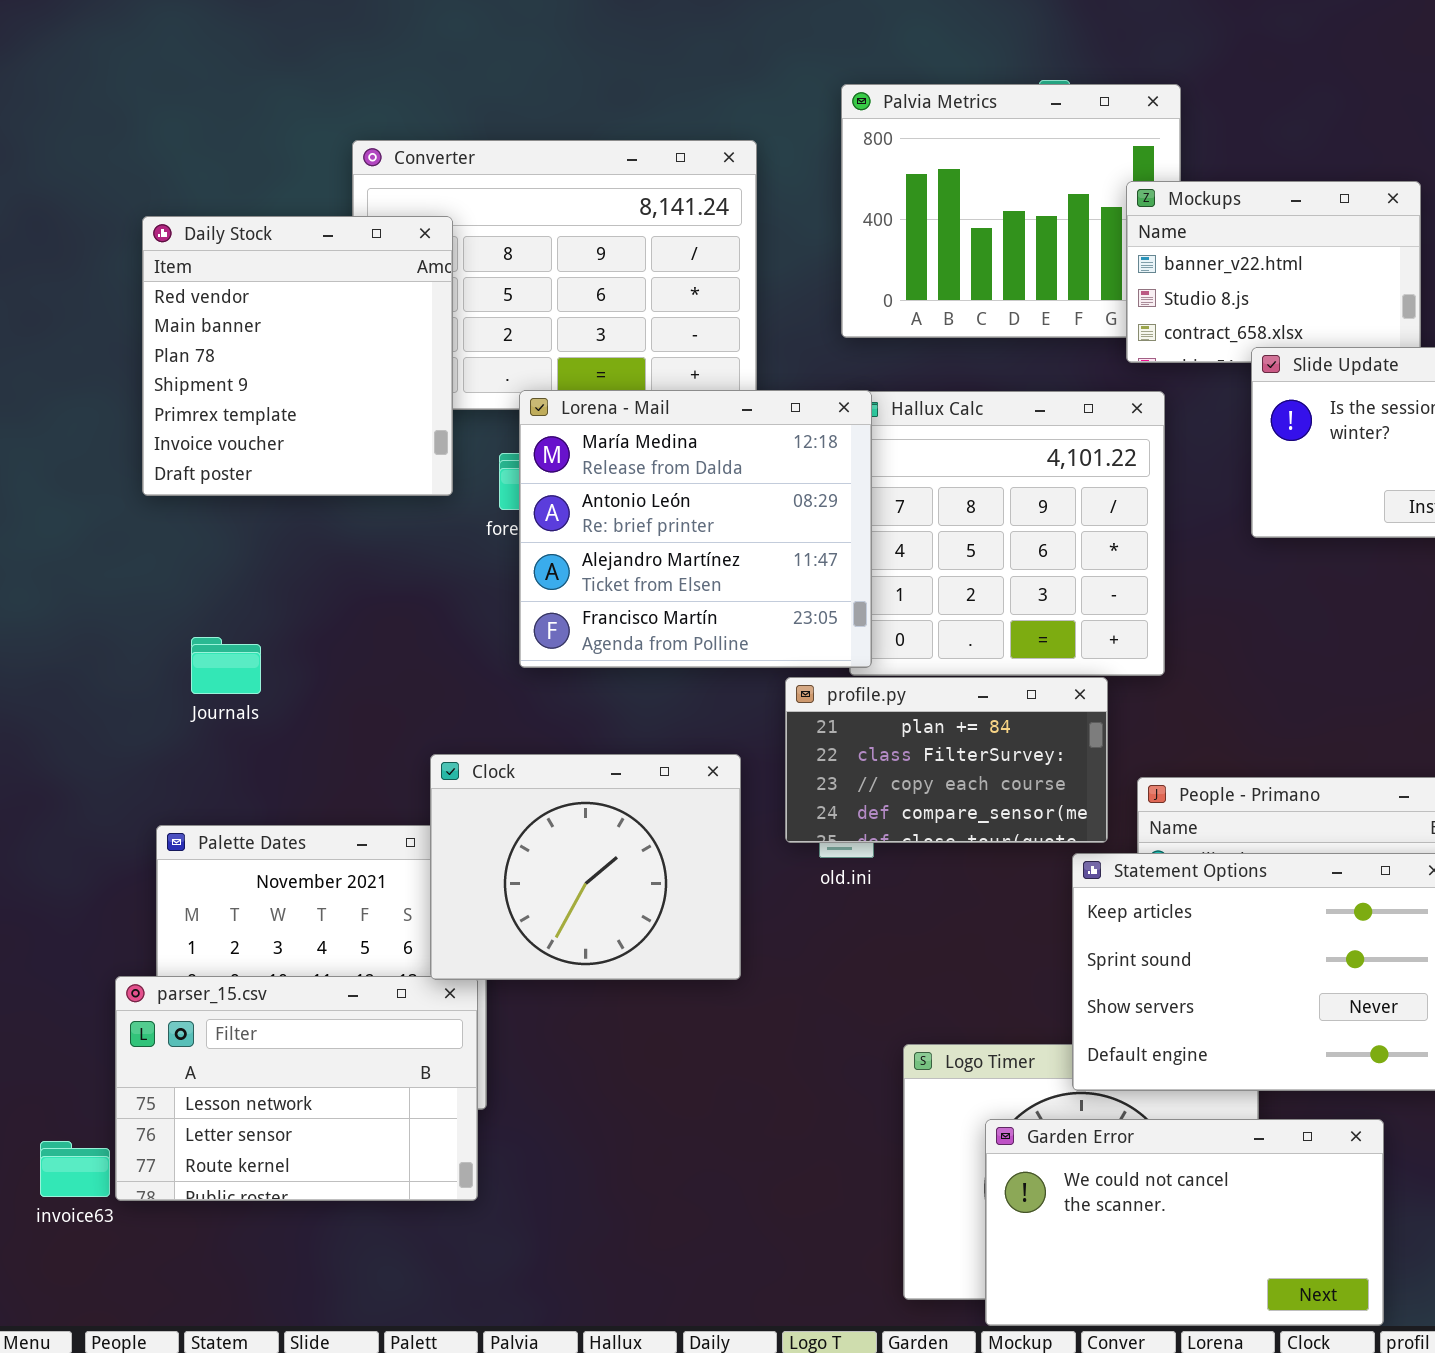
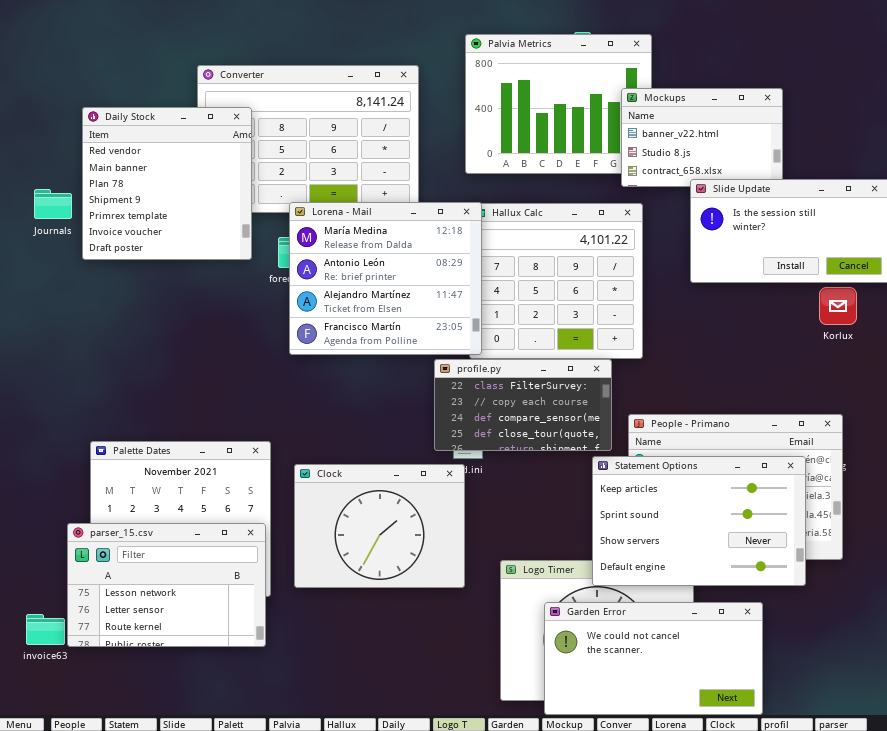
Journals: [191,637,261,694] -> [34,189,72,219], moved
profile.py: [785,677,1108,843] -> [434,359,612,451], scrolled down 1 row
Clock: [430,754,741,980] -> [294,464,465,588], moved

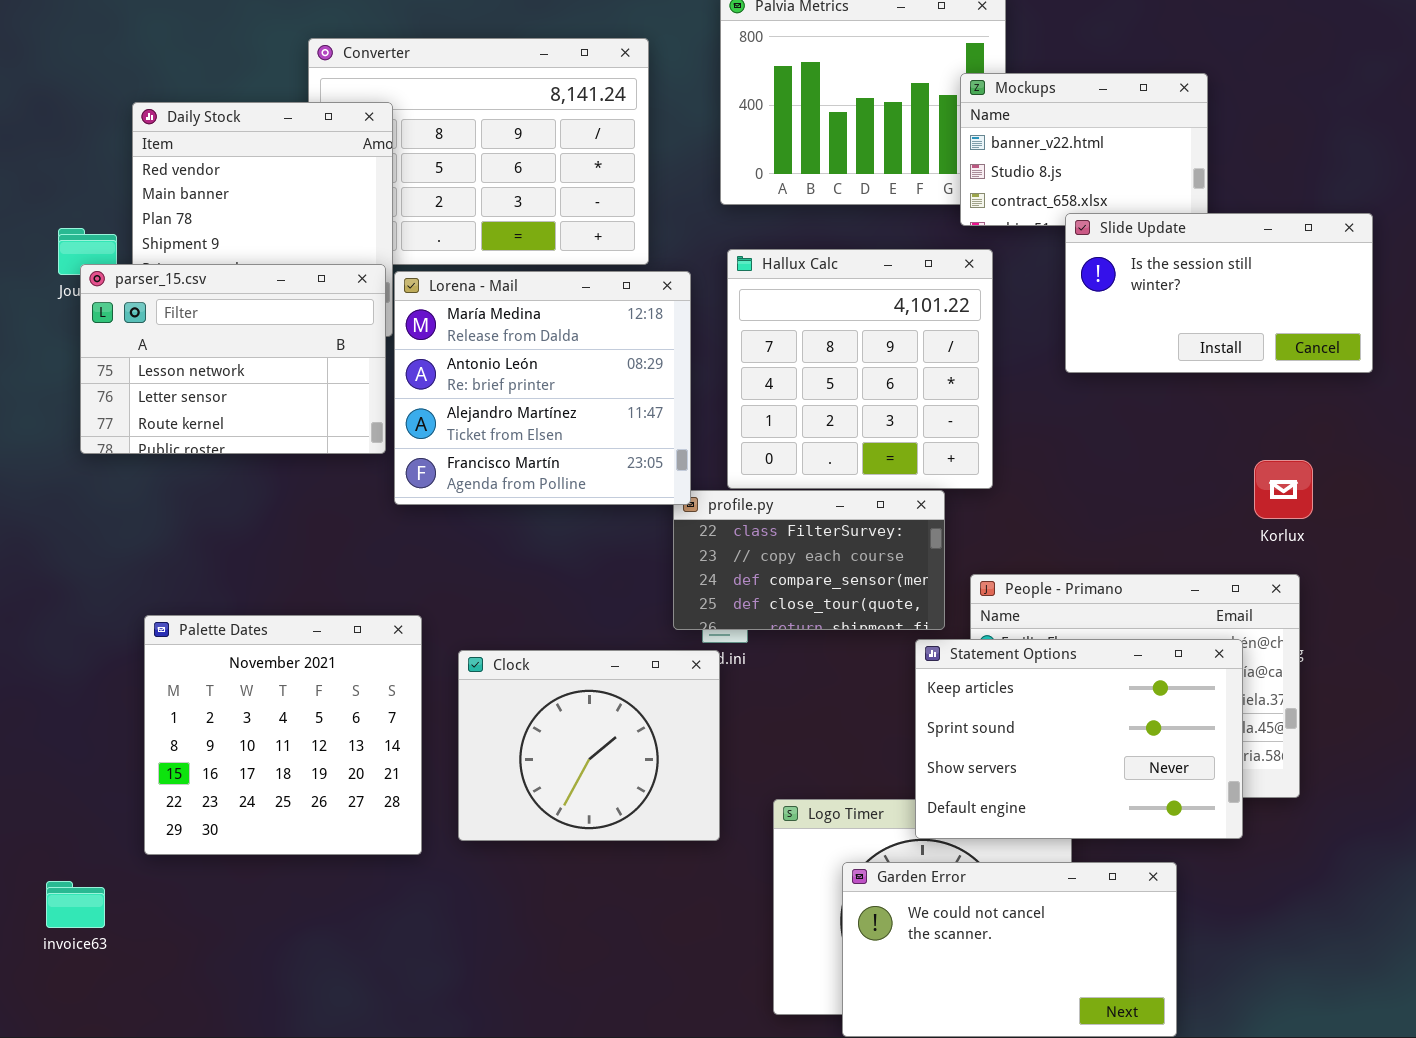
Lorena - Mail: [289,202,482,355] -> [394,271,691,505], moved
Korlux: [819,287,857,325] -> [1254,460,1313,519], moved
parser_15.csv: [67,523,266,647] -> [80,264,386,454], moved

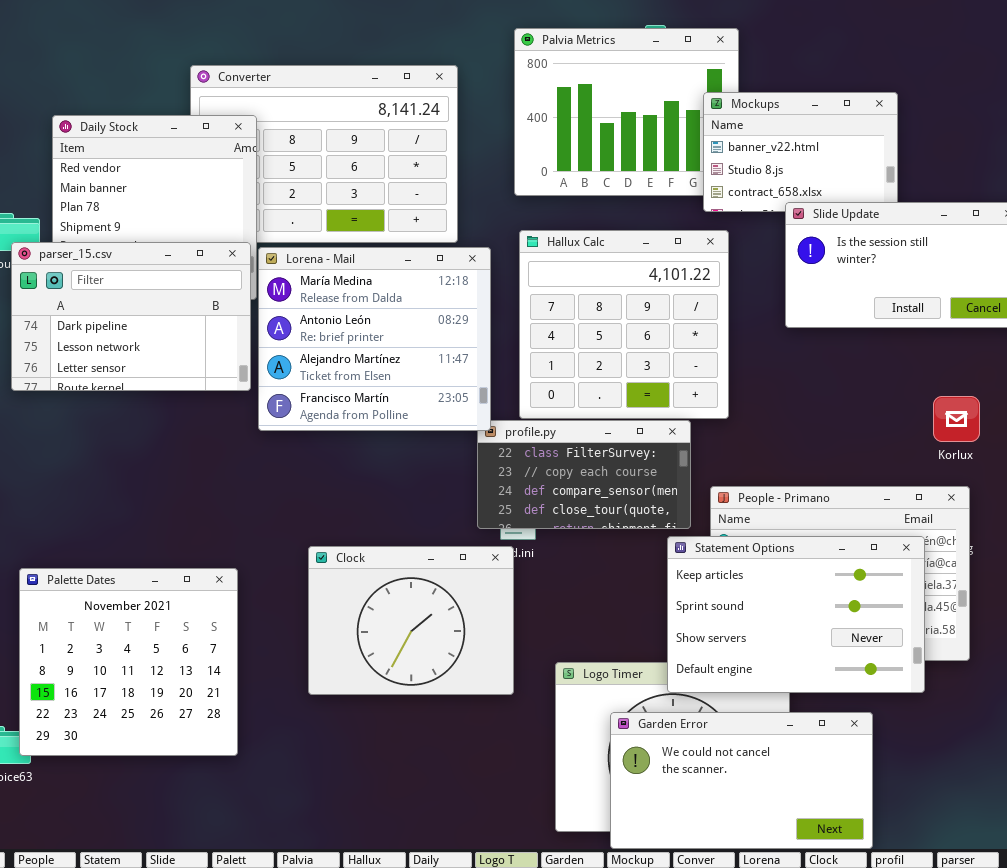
parser_15.csv: [80,264,386,454] -> [11,242,251,391], scrolled up 1 row
Palette Dates: [144,615,422,855] -> [19,568,238,756], moved

